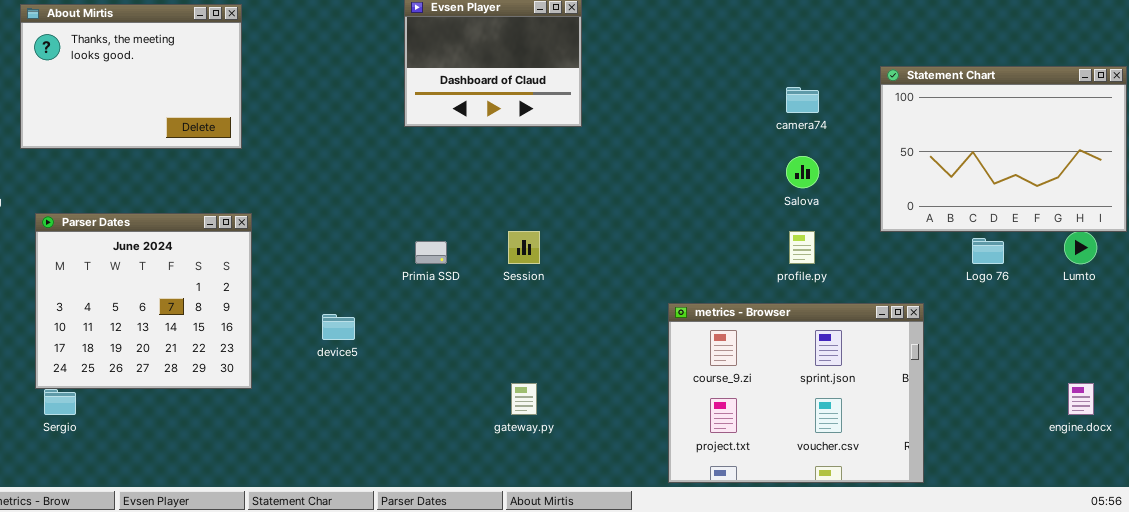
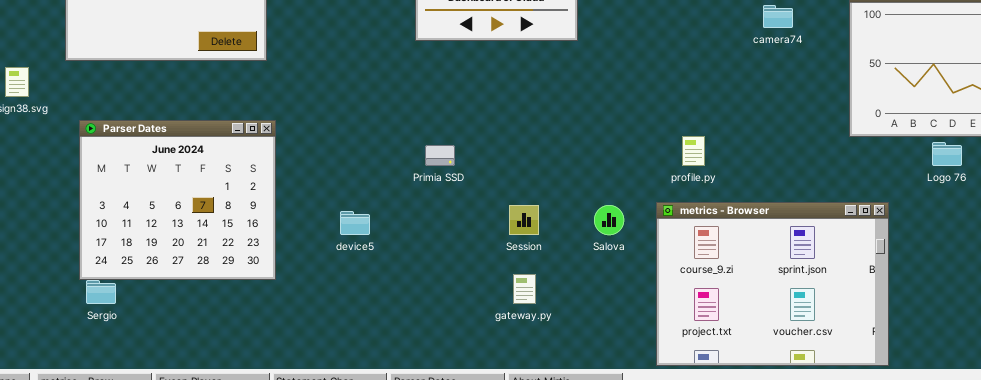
Salova: [786,156,819,188] -> [594,205,624,235], moved
Session: [508,231,540,264] -> [509,205,539,235], moved
profile.py: [789,231,815,264] -> [682,136,705,166], moved

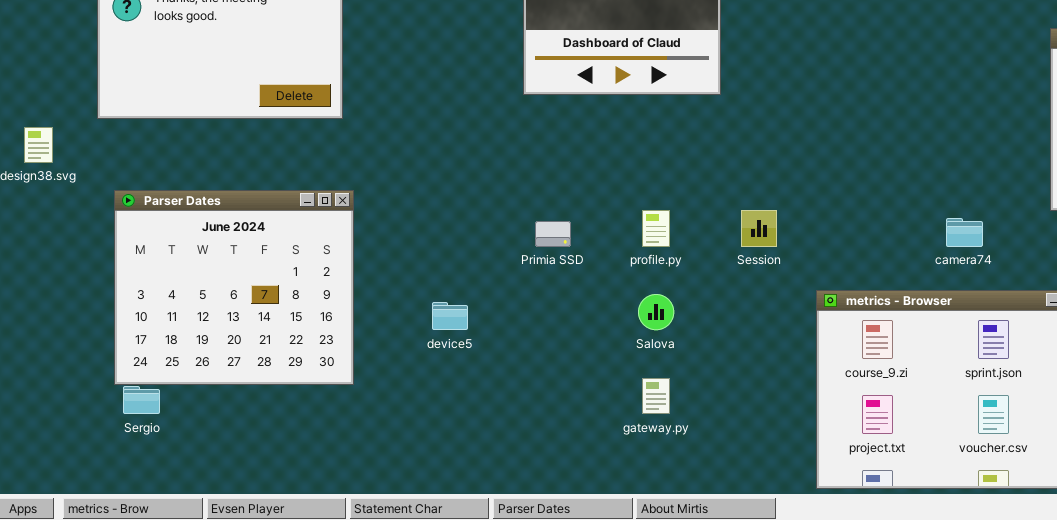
camera74: [763,5,793,28] -> [946,218,983,247], moved
profile.py: [682,136,705,166] -> [642,210,670,247], moved
Session: [509,205,539,235] -> [741,210,777,247], moved
Salova: [594,205,624,235] -> [638,294,674,330], moved

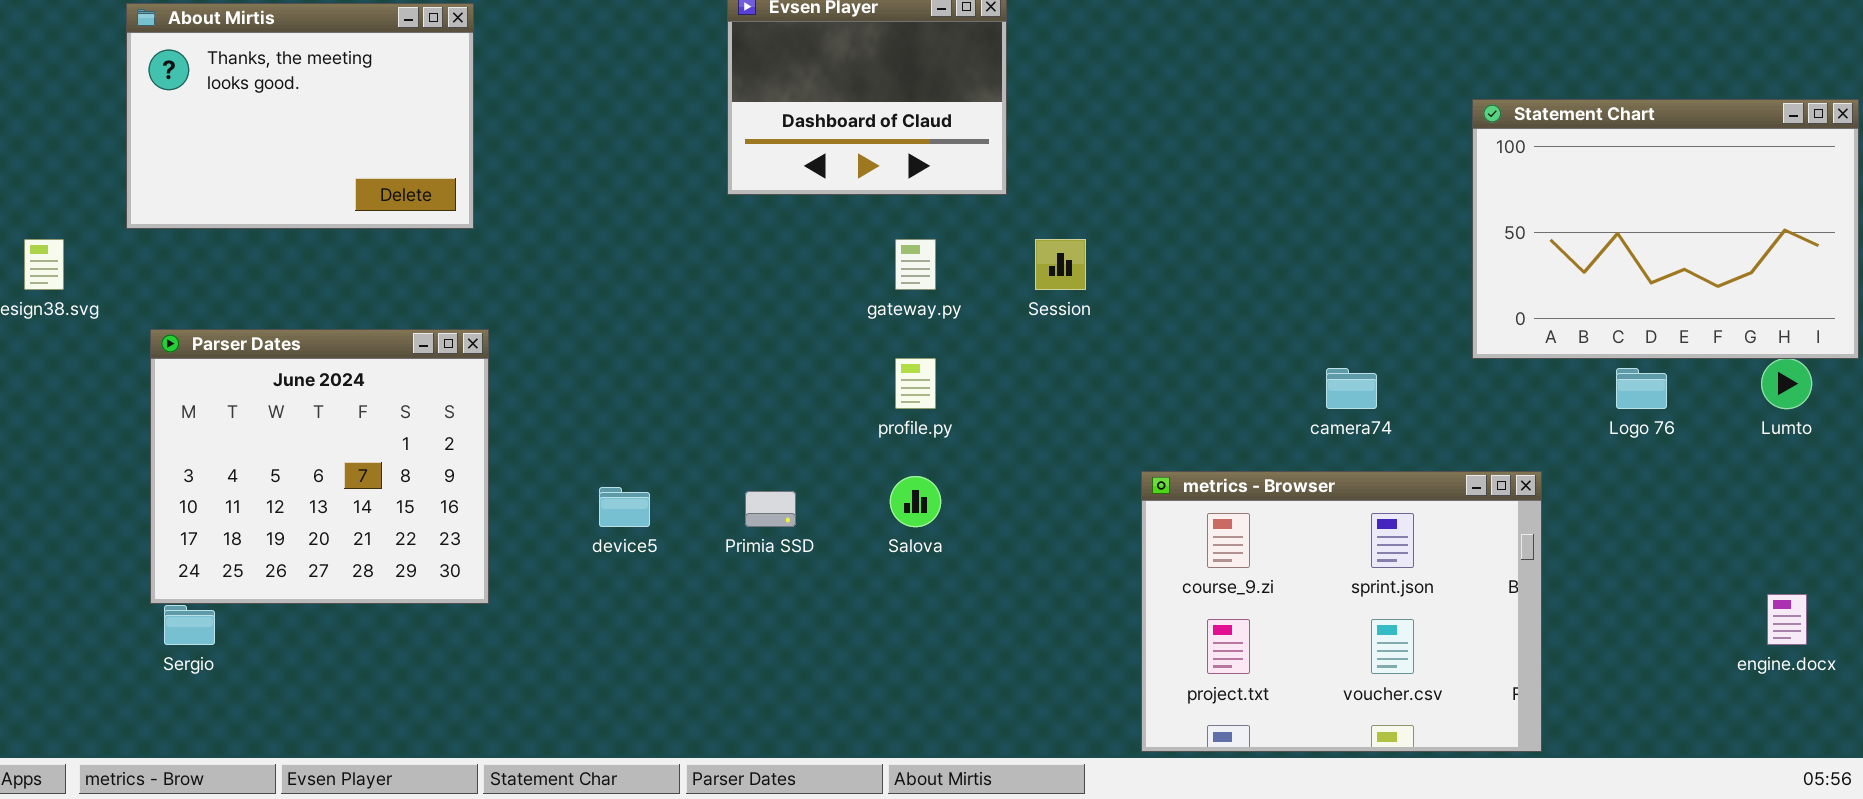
Session: [741,210,777,247] -> [1035,239,1086,290], moved
Primia SSD: [535,221,571,247] -> [745,491,796,527], moved
gateway.py: [642,378,670,414] -> [895,239,936,290], moved

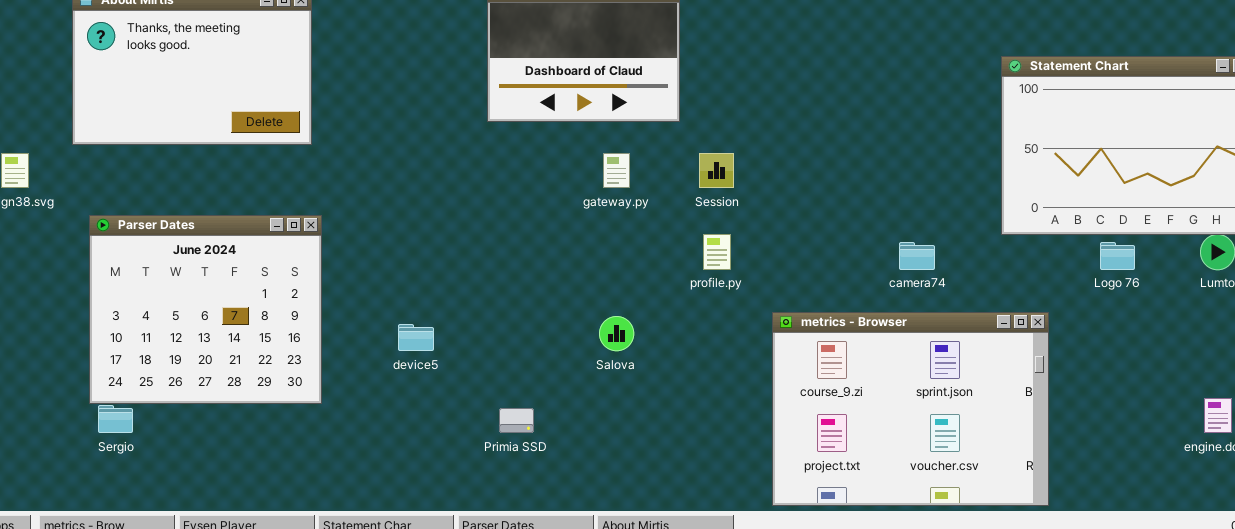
profile.py: [895,358,936,409] -> [703,234,731,270], moved
Primia SSD: [745,491,796,527] -> [499,408,534,433], moved

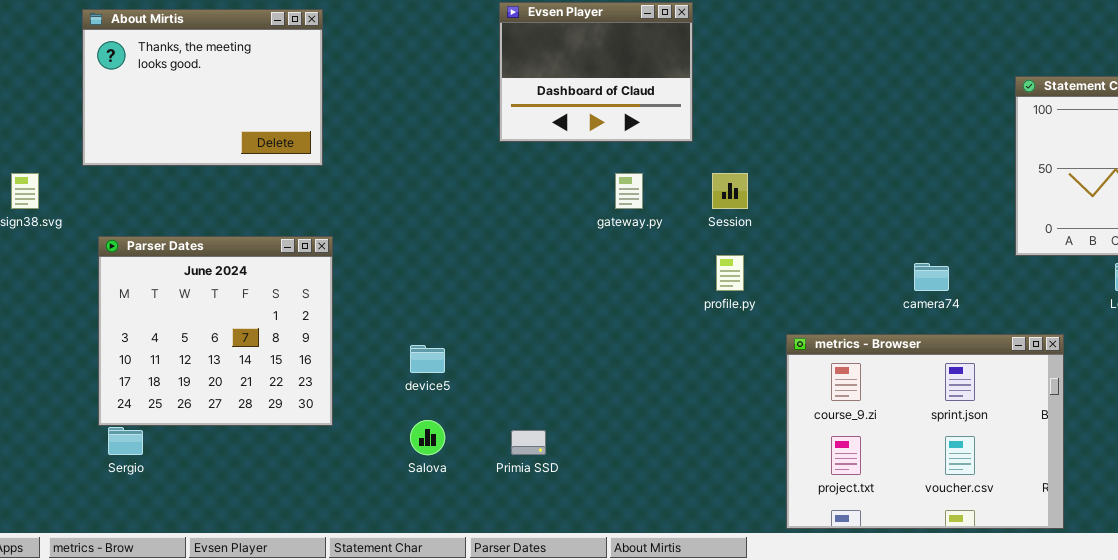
Salova: [599,316,634,351] -> [410,420,445,455], moved

